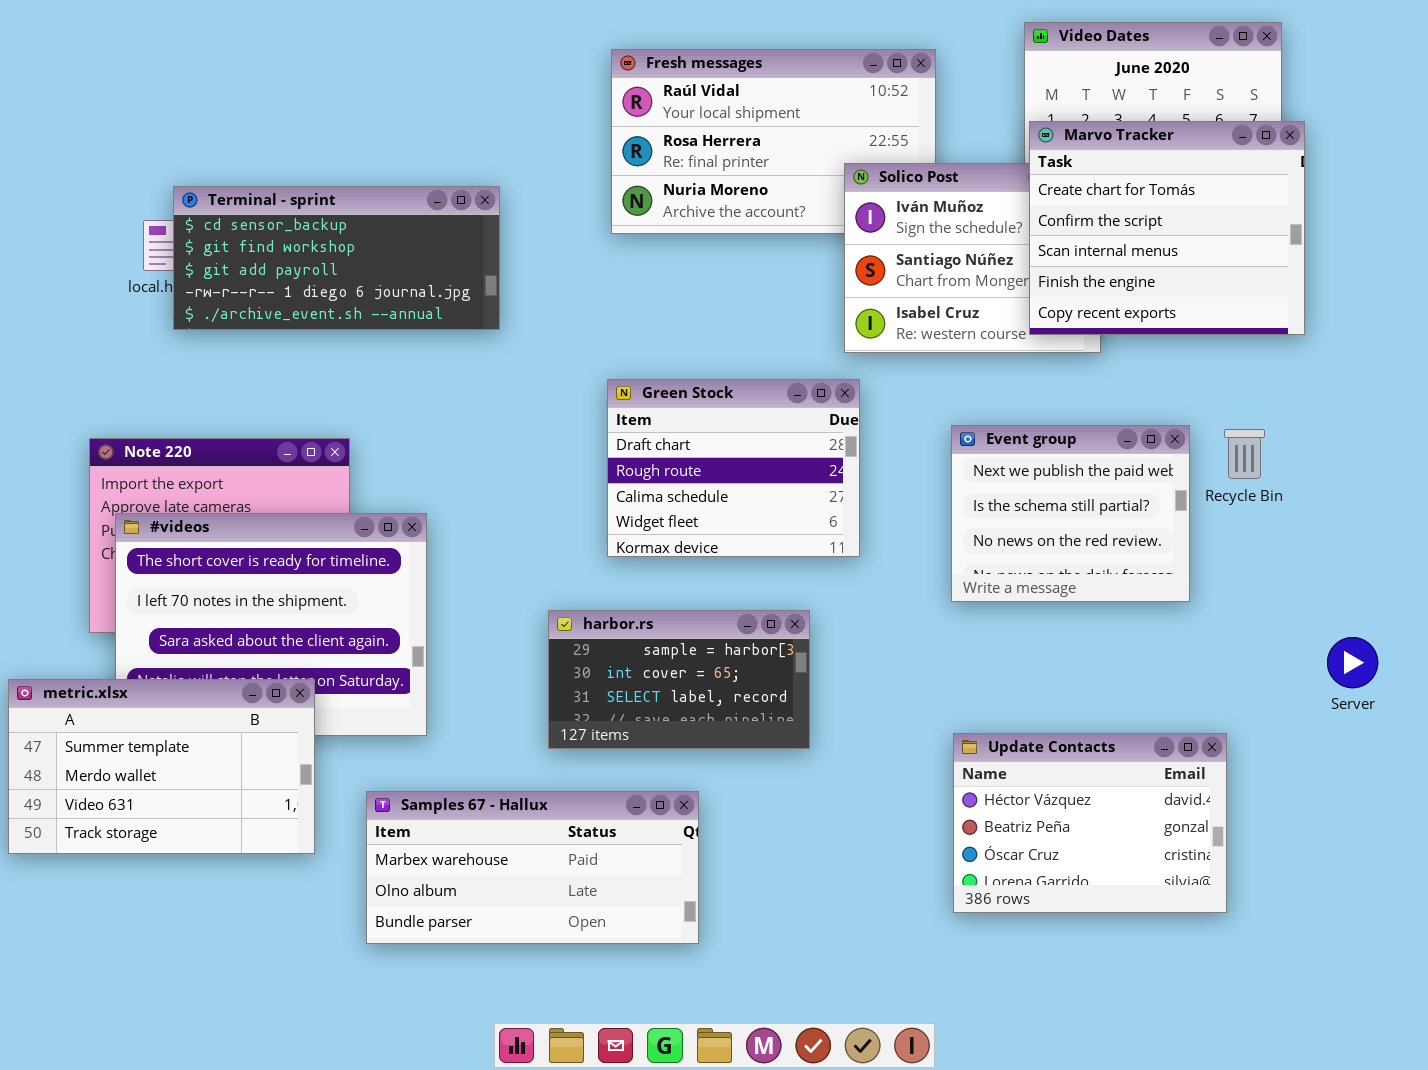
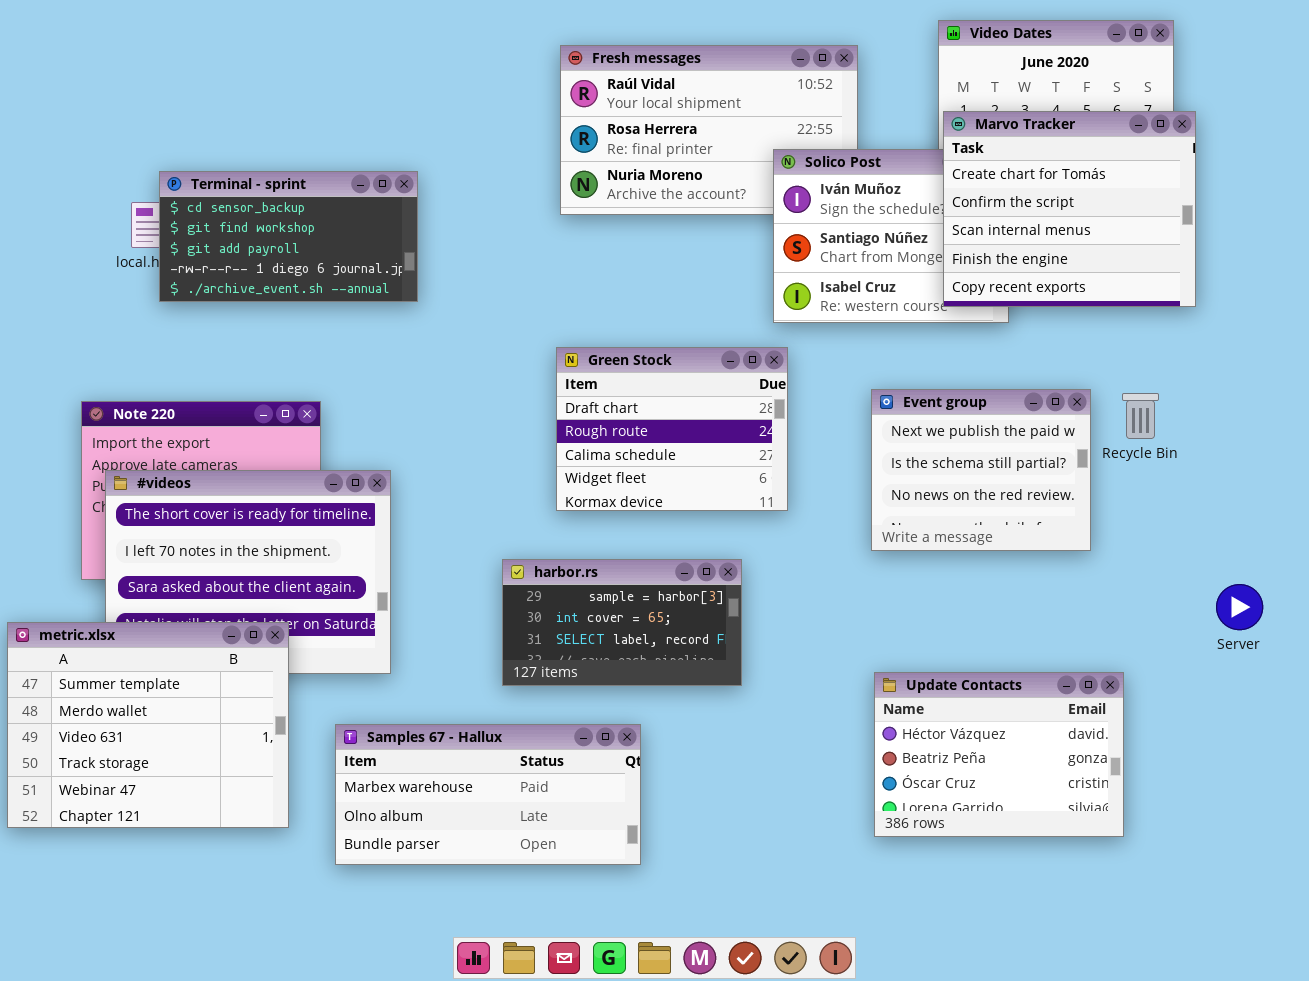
Terminal - sprint: [173,186,500,330] -> [159,171,418,302], resized
metric.xlsx: [8,679,315,854] -> [7,622,289,828], resized

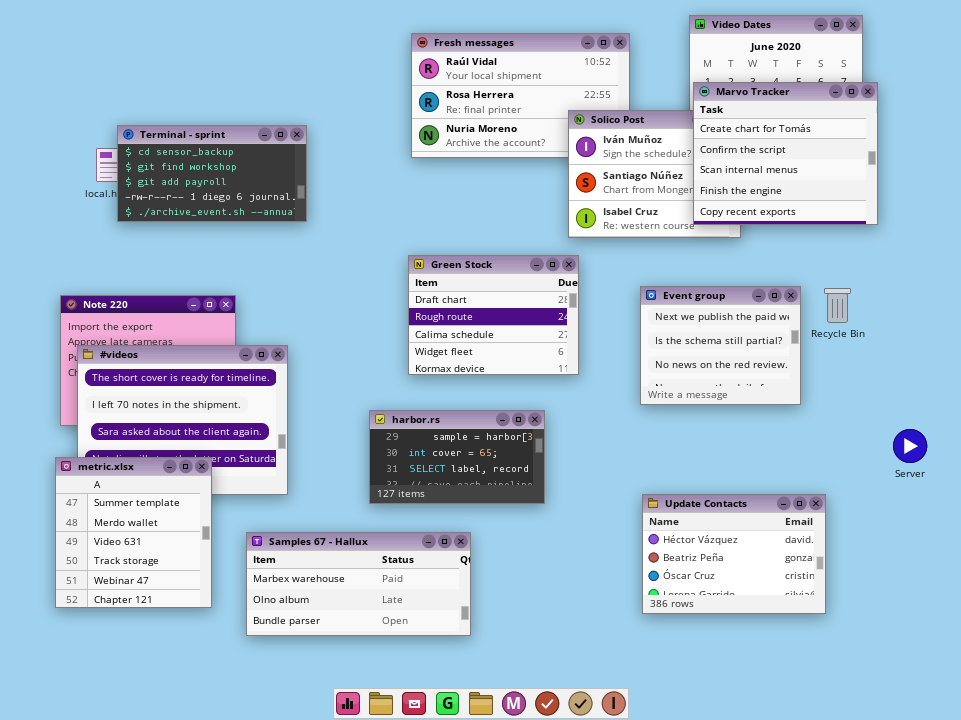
metric.xlsx: [7,622,289,828] -> [55,457,212,608], resized

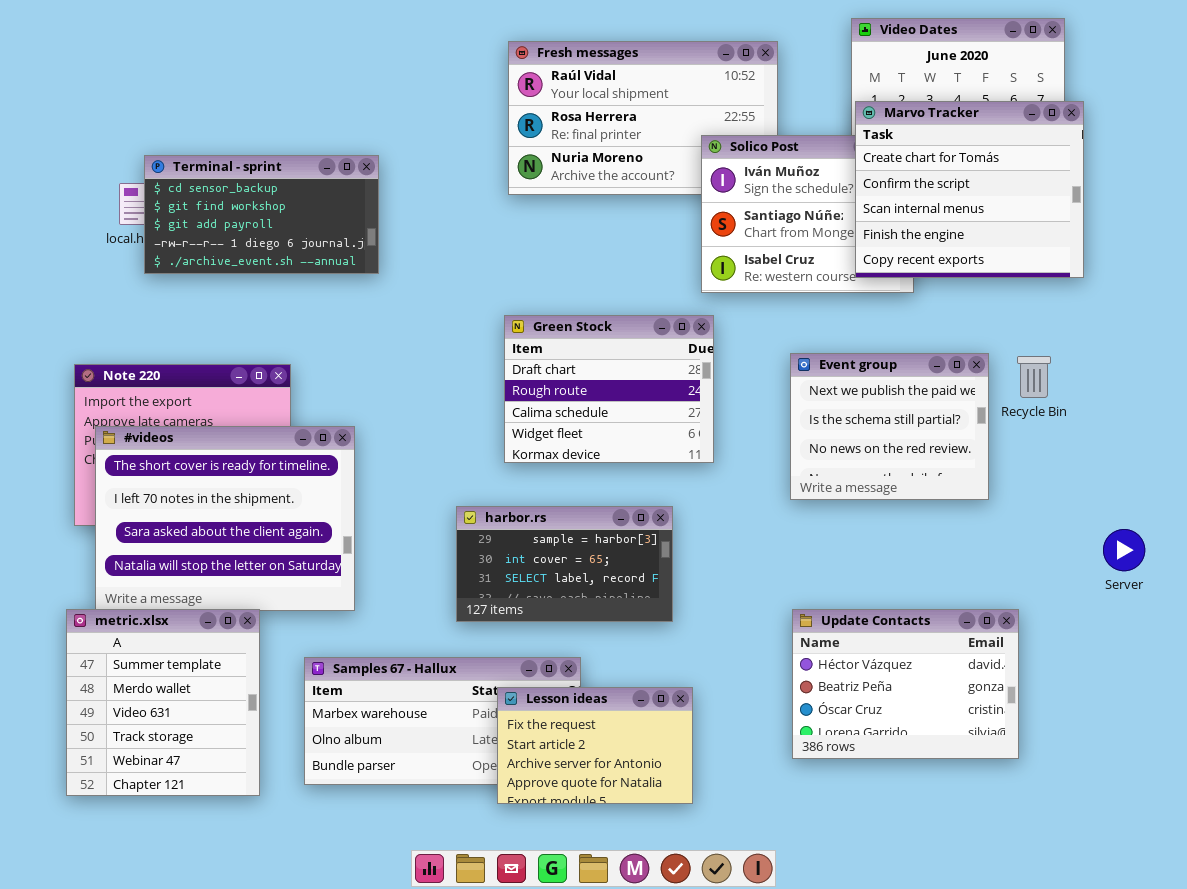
metric.xlsx: [55,457,212,608] -> [66,609,260,796], moved
Lesson ideas: none -> [497,687,693,804], opened

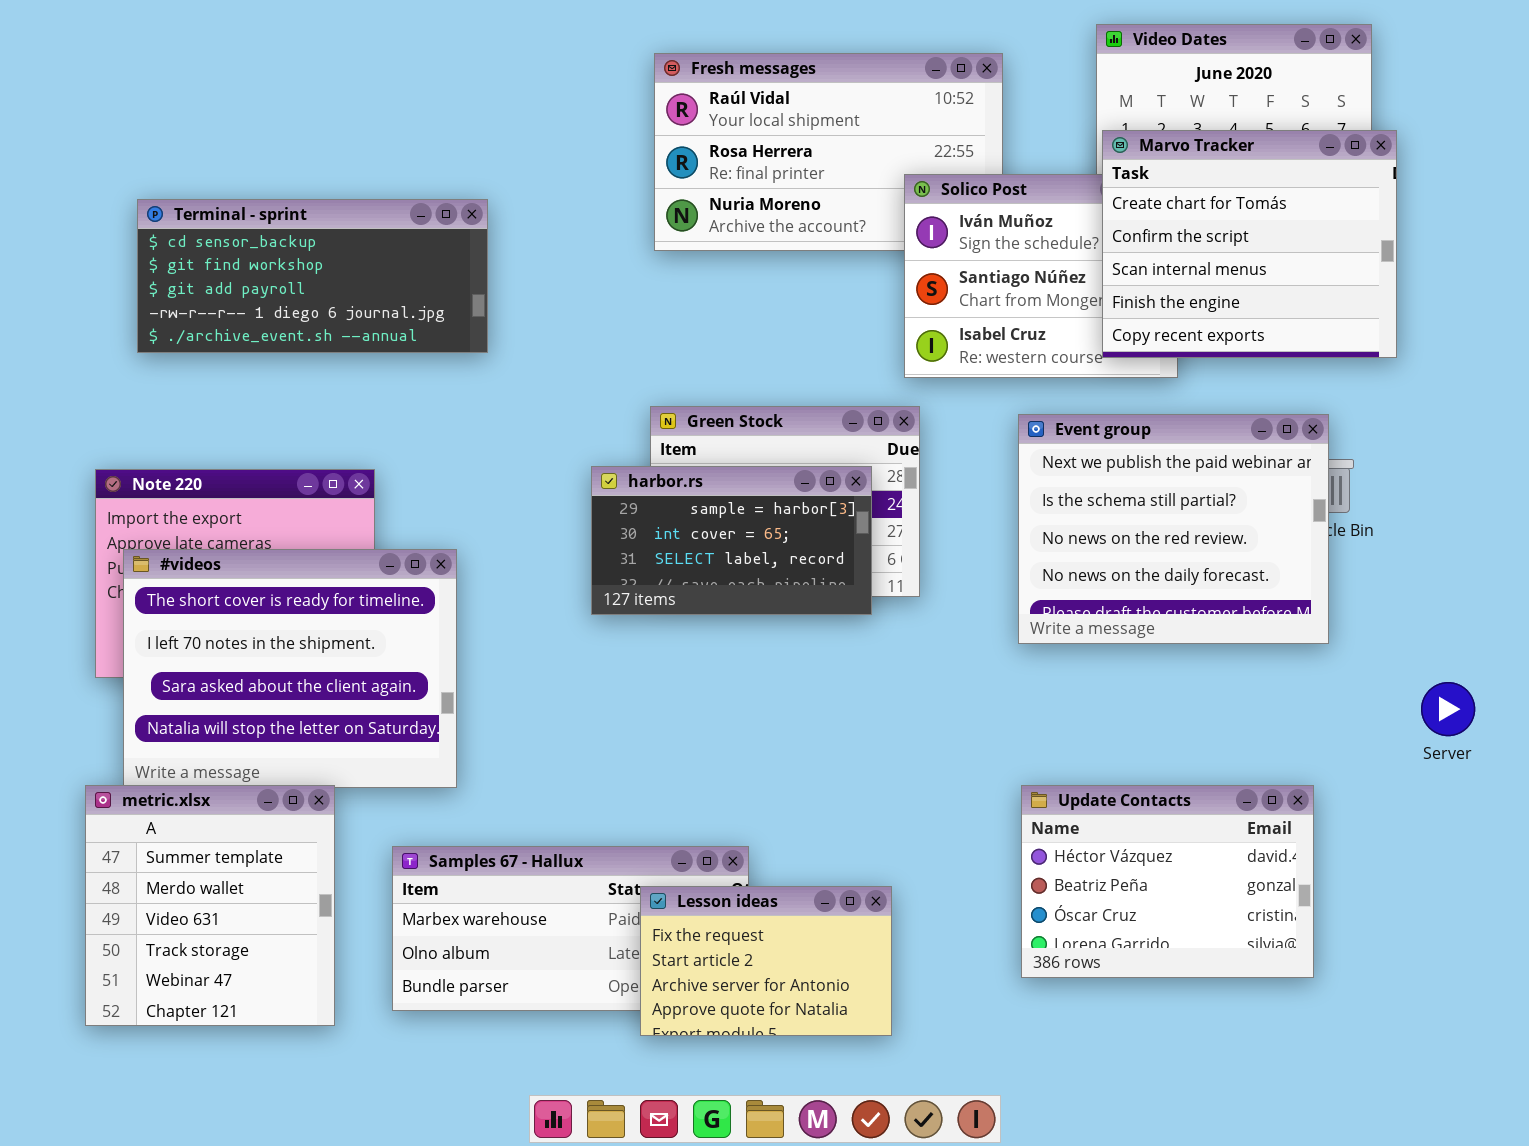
Terminal - sprint: [144,155,379,274] -> [137,199,488,353], resized
Event group: [790,353,989,500] -> [1018,414,1329,644], resized
harbor.rs: [456,506,673,622] -> [591,466,872,615], moved

